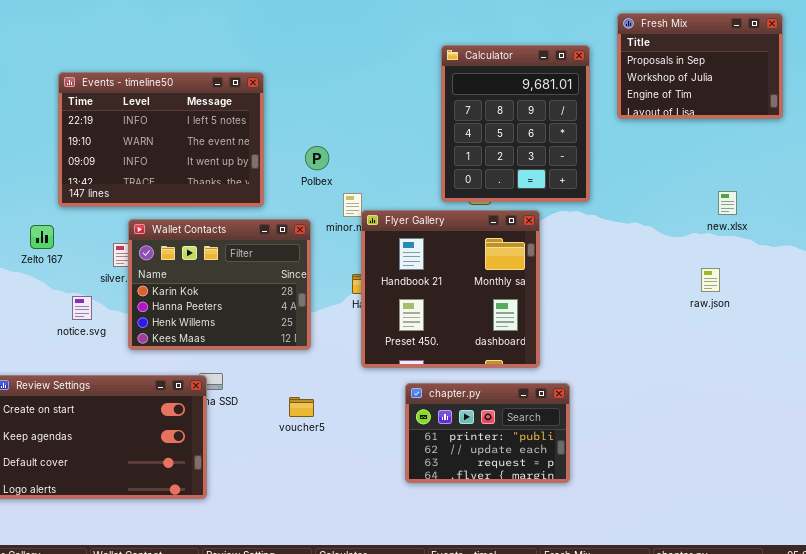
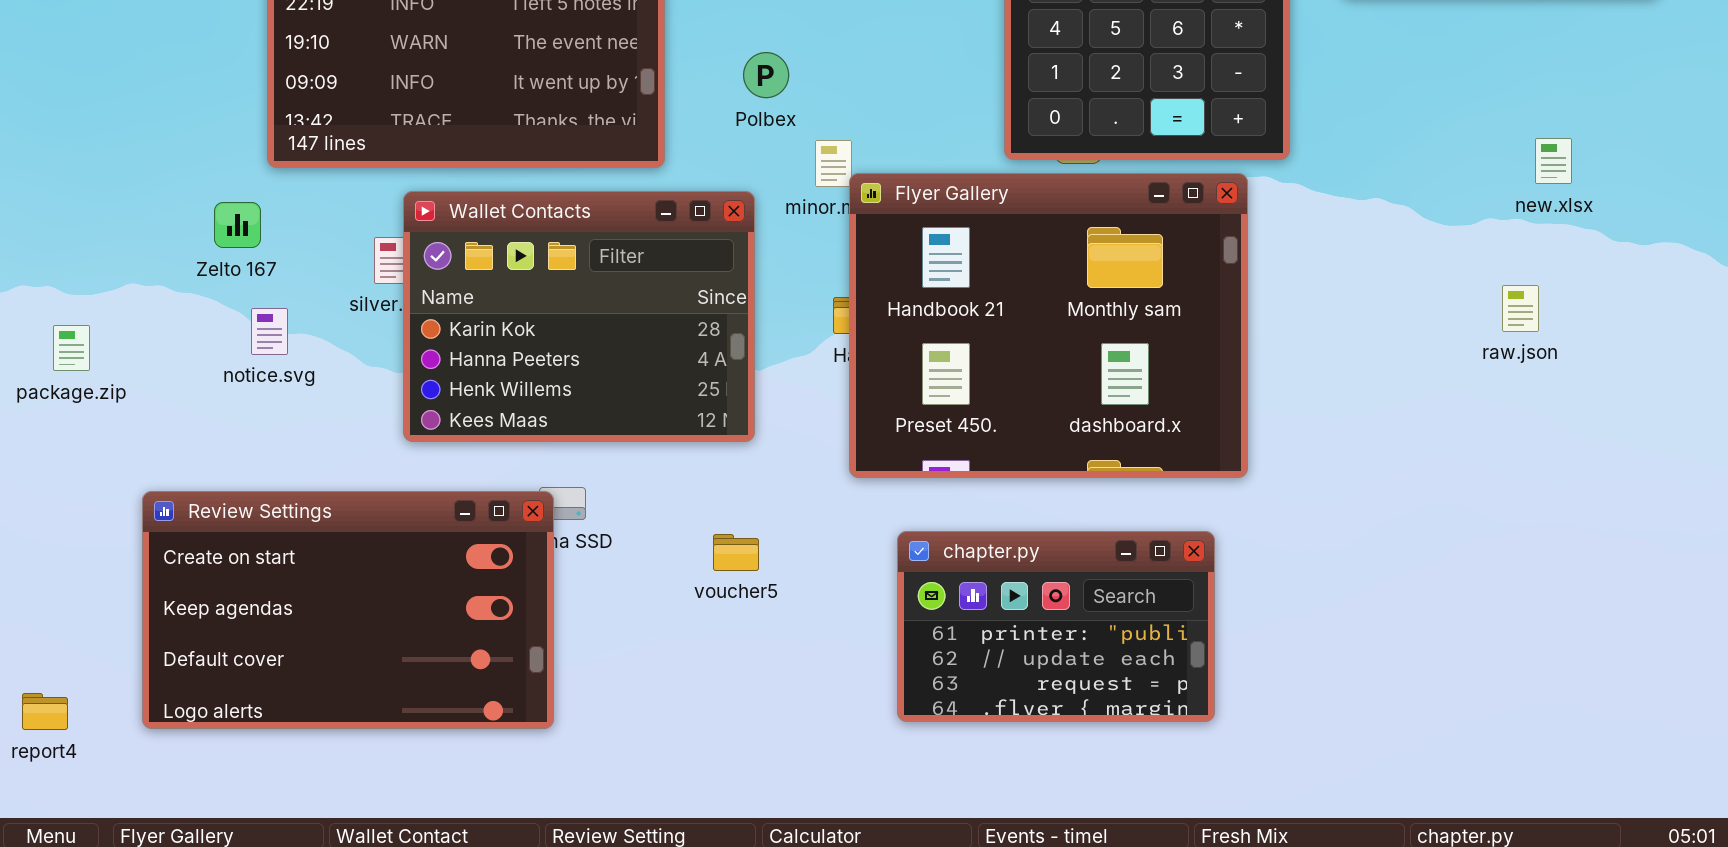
Flyer Gallery: [361,210,540,368] -> [849,173,1248,478], resized
notice.svg: [72,296,92,320] -> [251,308,288,355], moved
chapter.py: [405,383,570,483] -> [897,531,1215,722], moved

